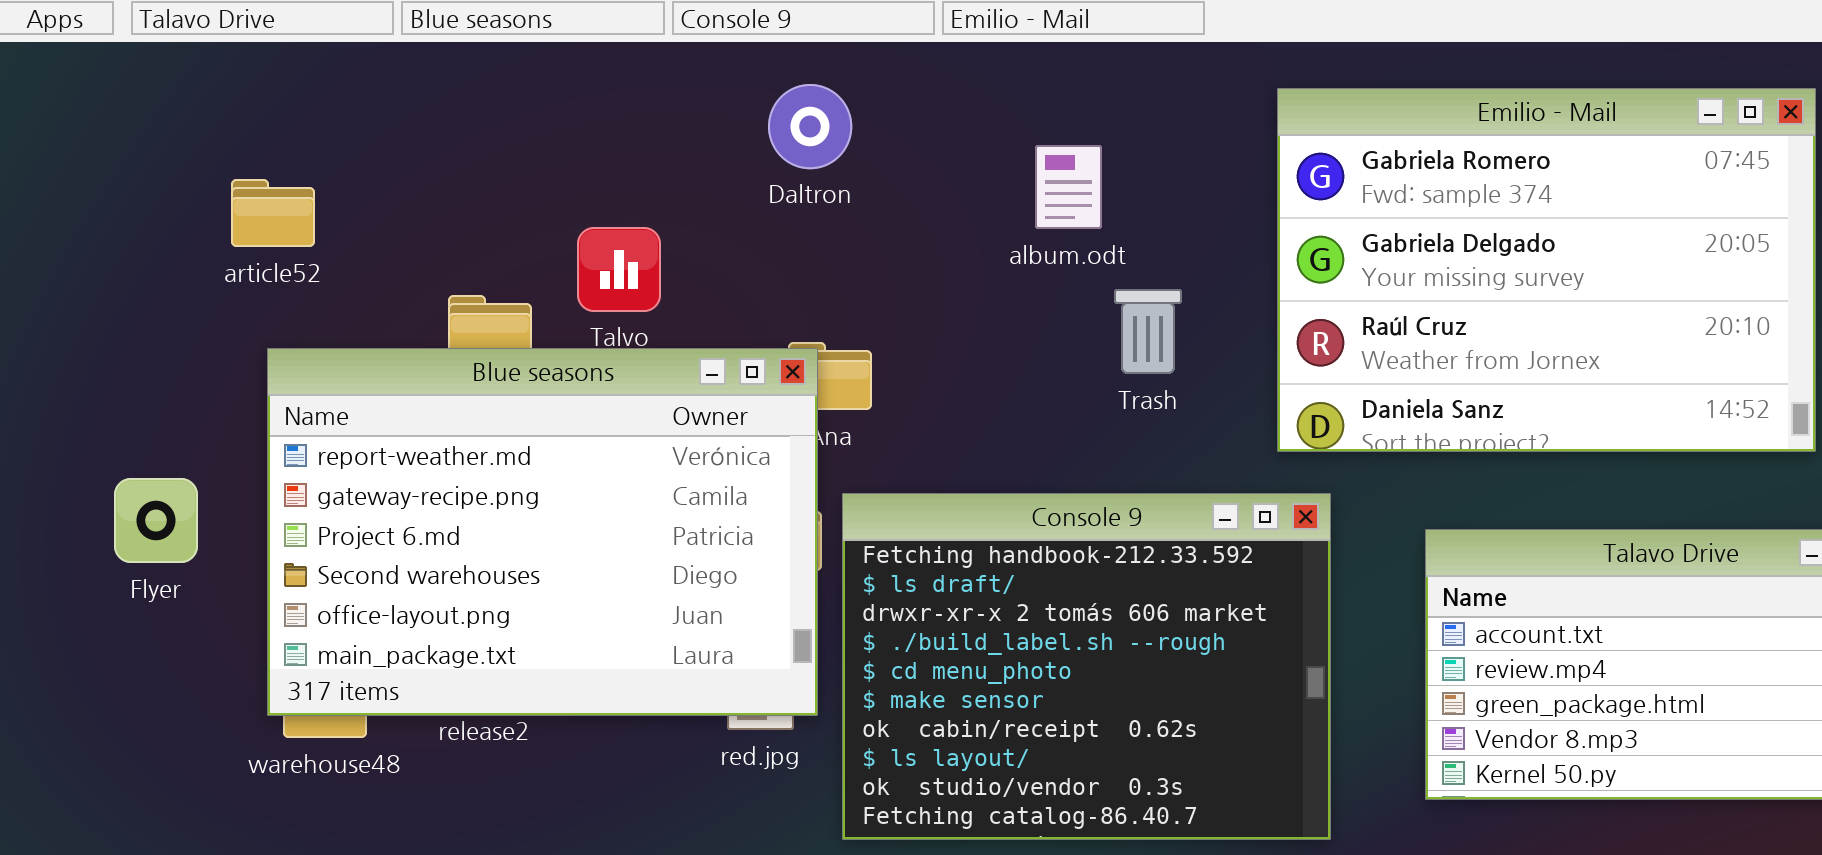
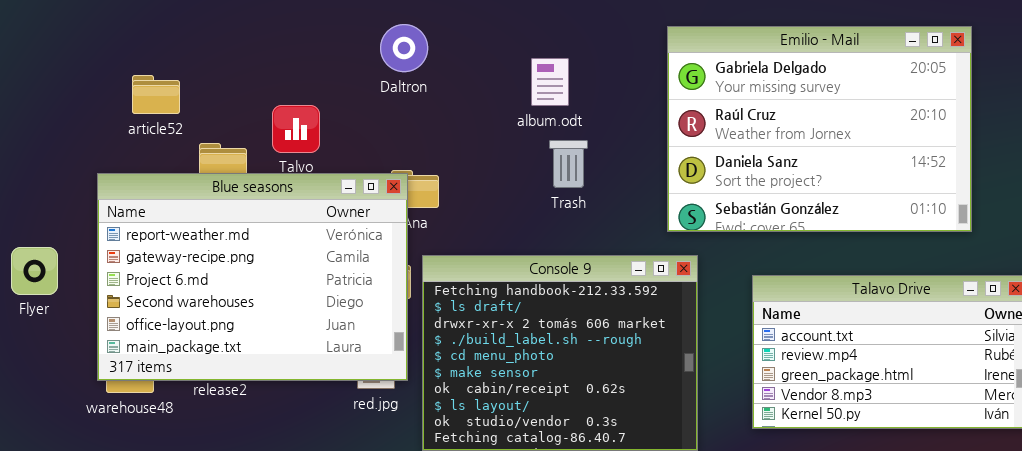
Emilio - Mail: [1277,88,1816,452] -> [667,26,972,232], scrolled down 1 row
article52: [231,179,315,247] -> [132,75,180,114], moved
Trash: [1114,289,1182,374] -> [549,140,588,188], moved

